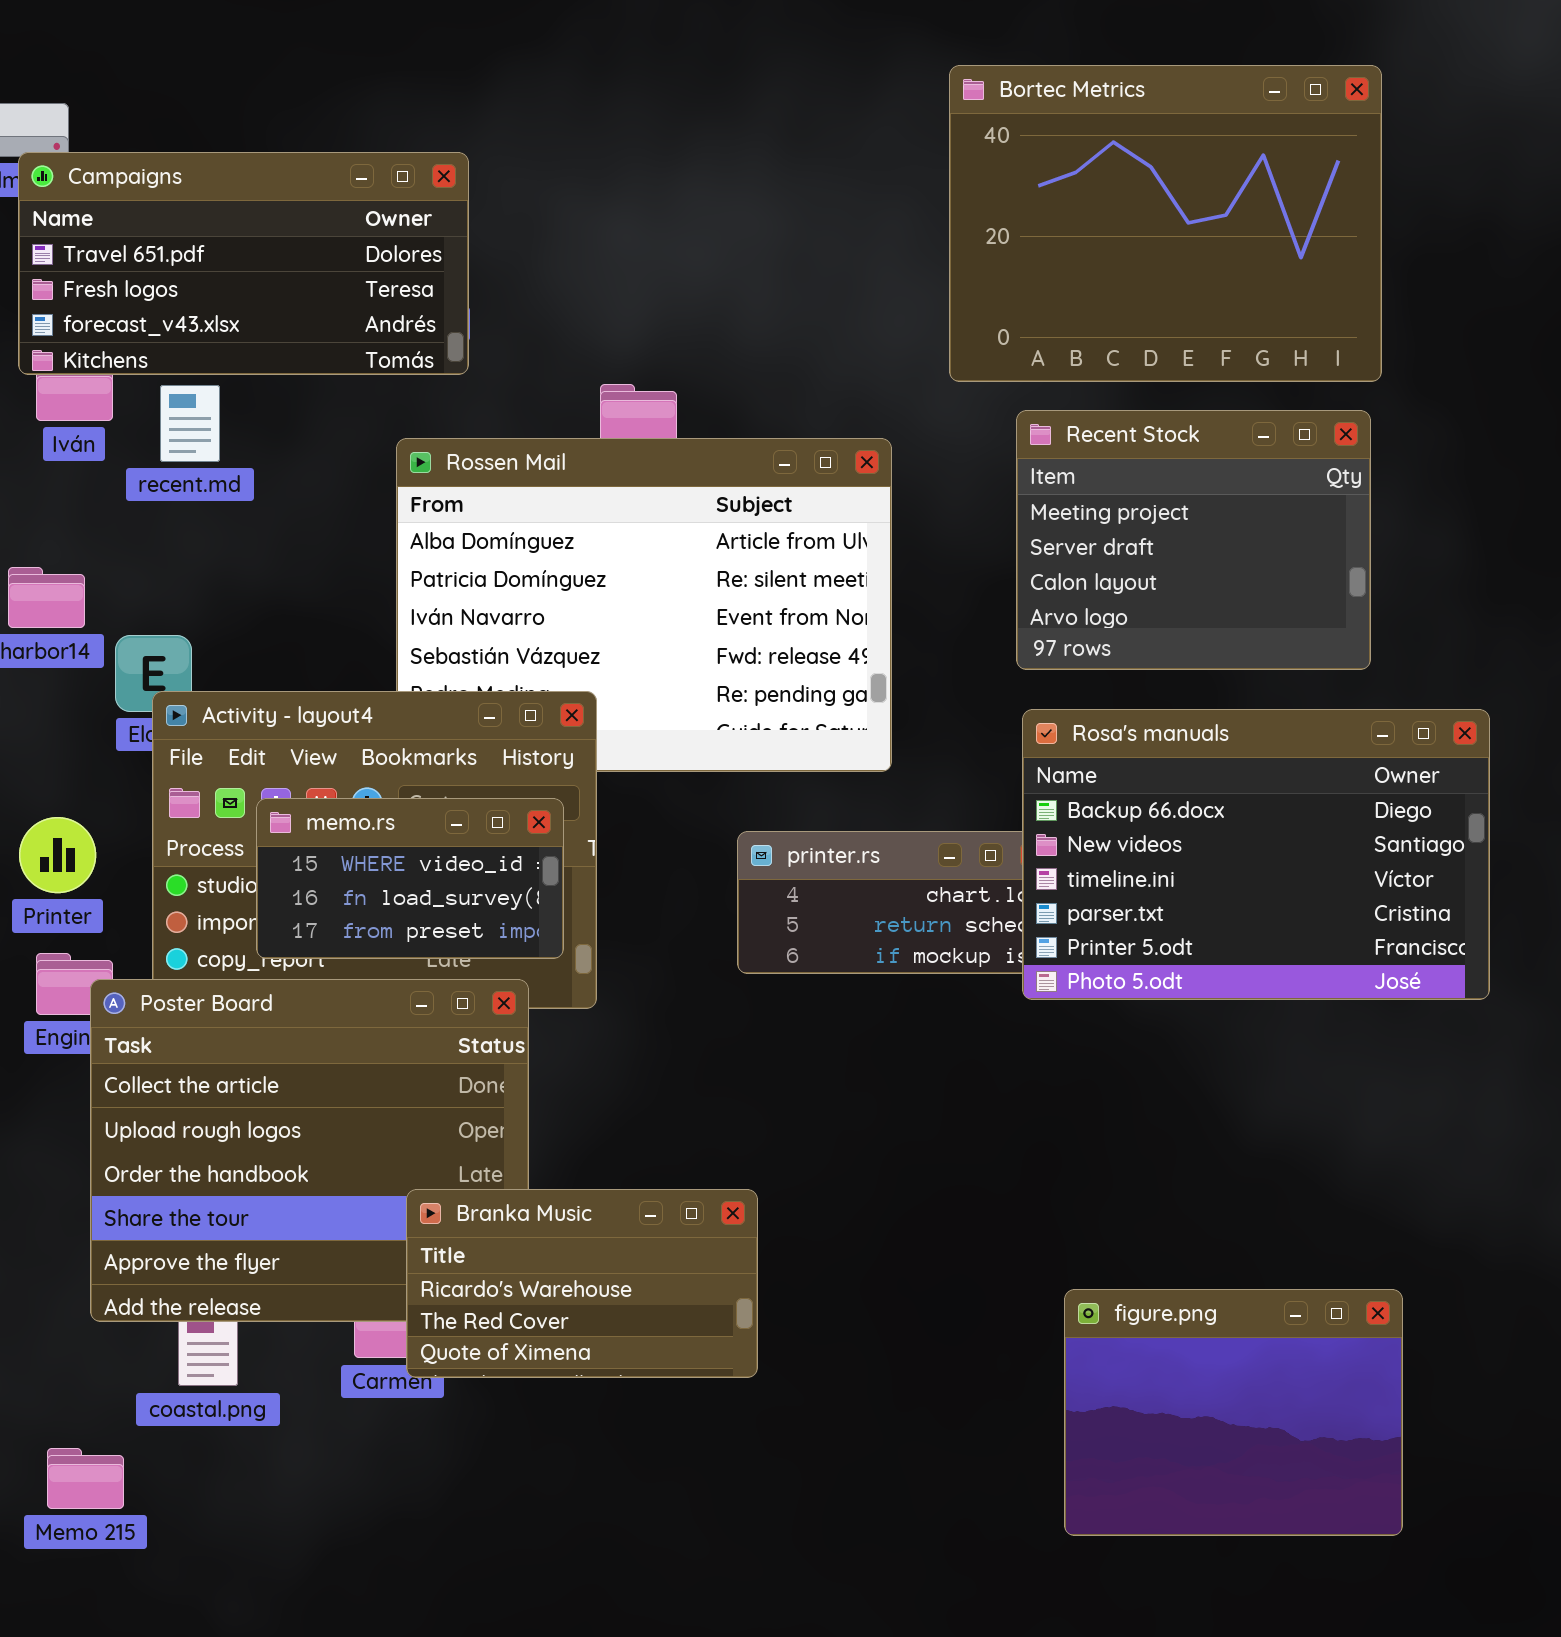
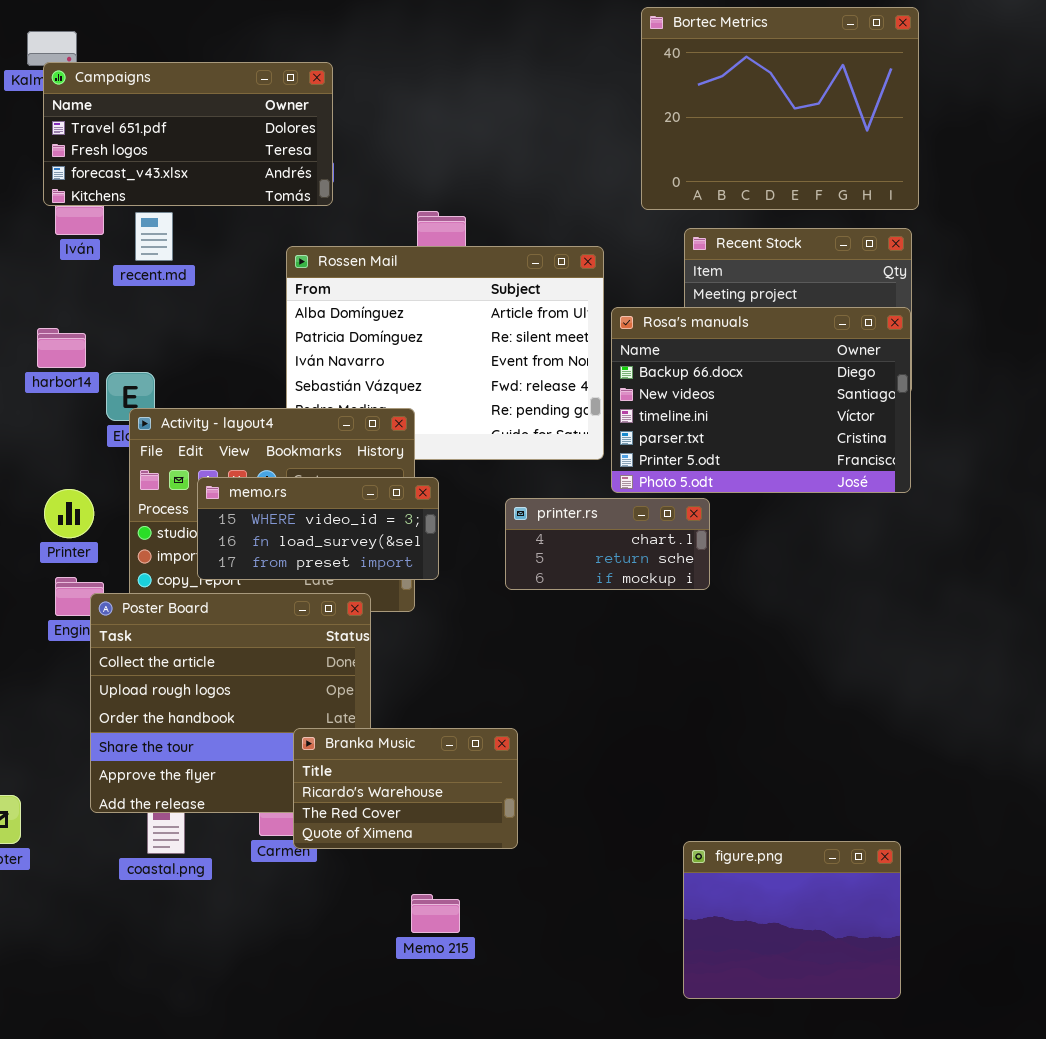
Rosa's manuals: [1022,709,1490,1000] -> [611,307,911,493], moved
memo.rs: [256,798,564,959] -> [197,477,439,580], resized
figure.png: [1064,1289,1403,1536] -> [683,841,901,999], moved
Memo 215: [47,1448,124,1509] -> [411,894,460,933], moved

